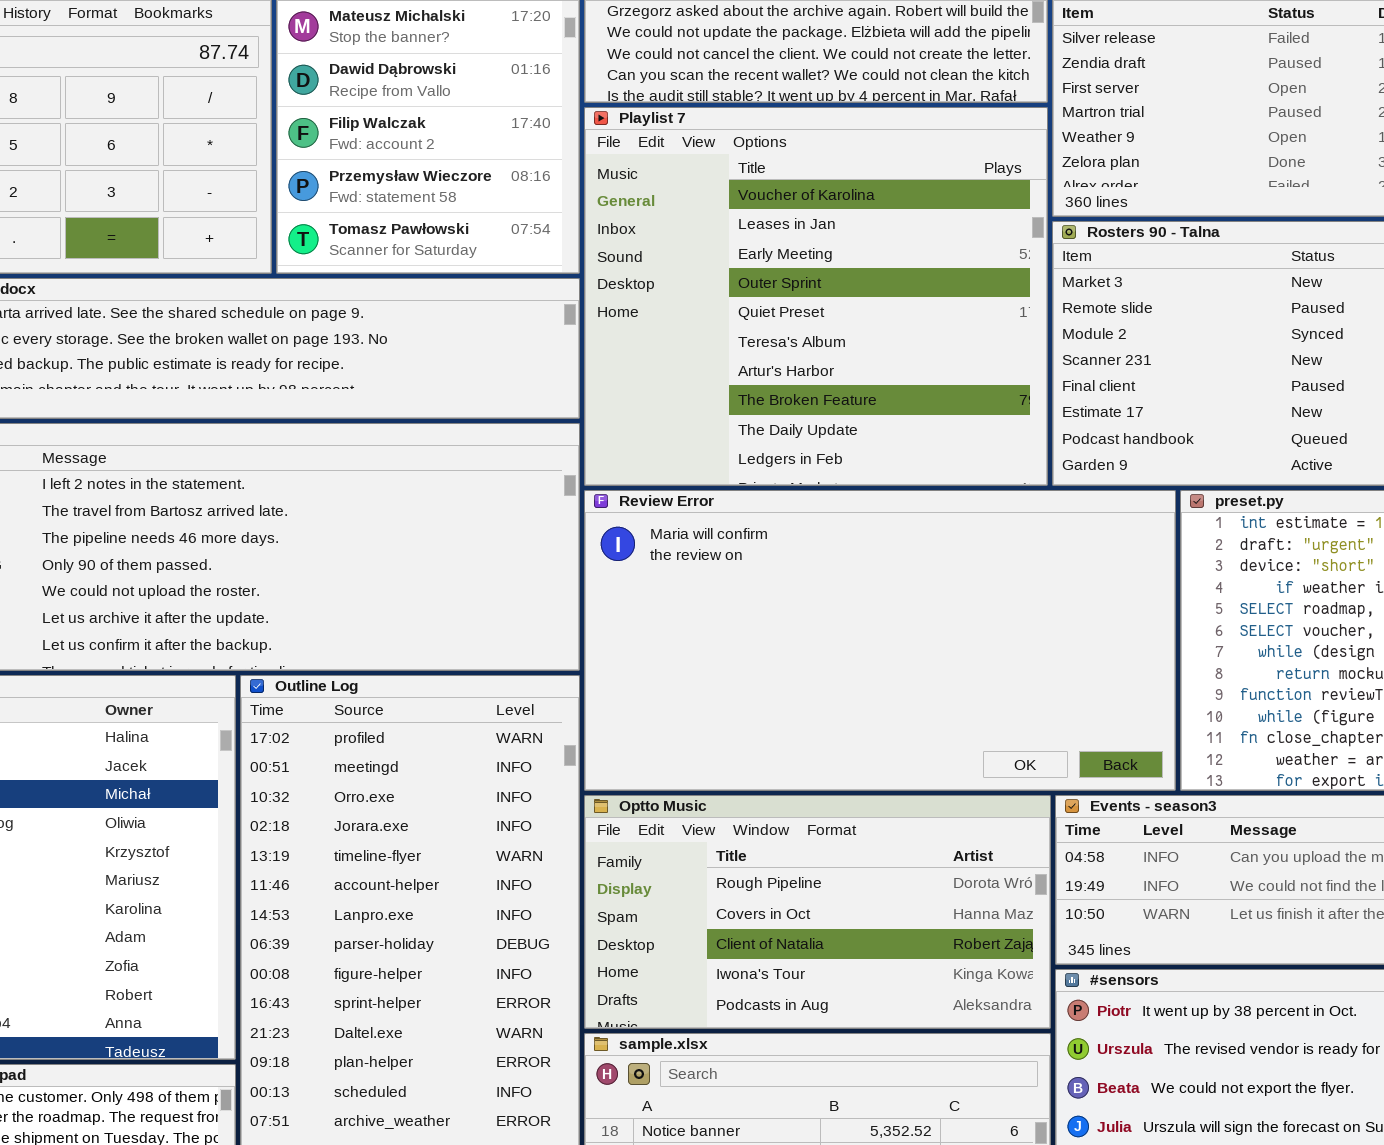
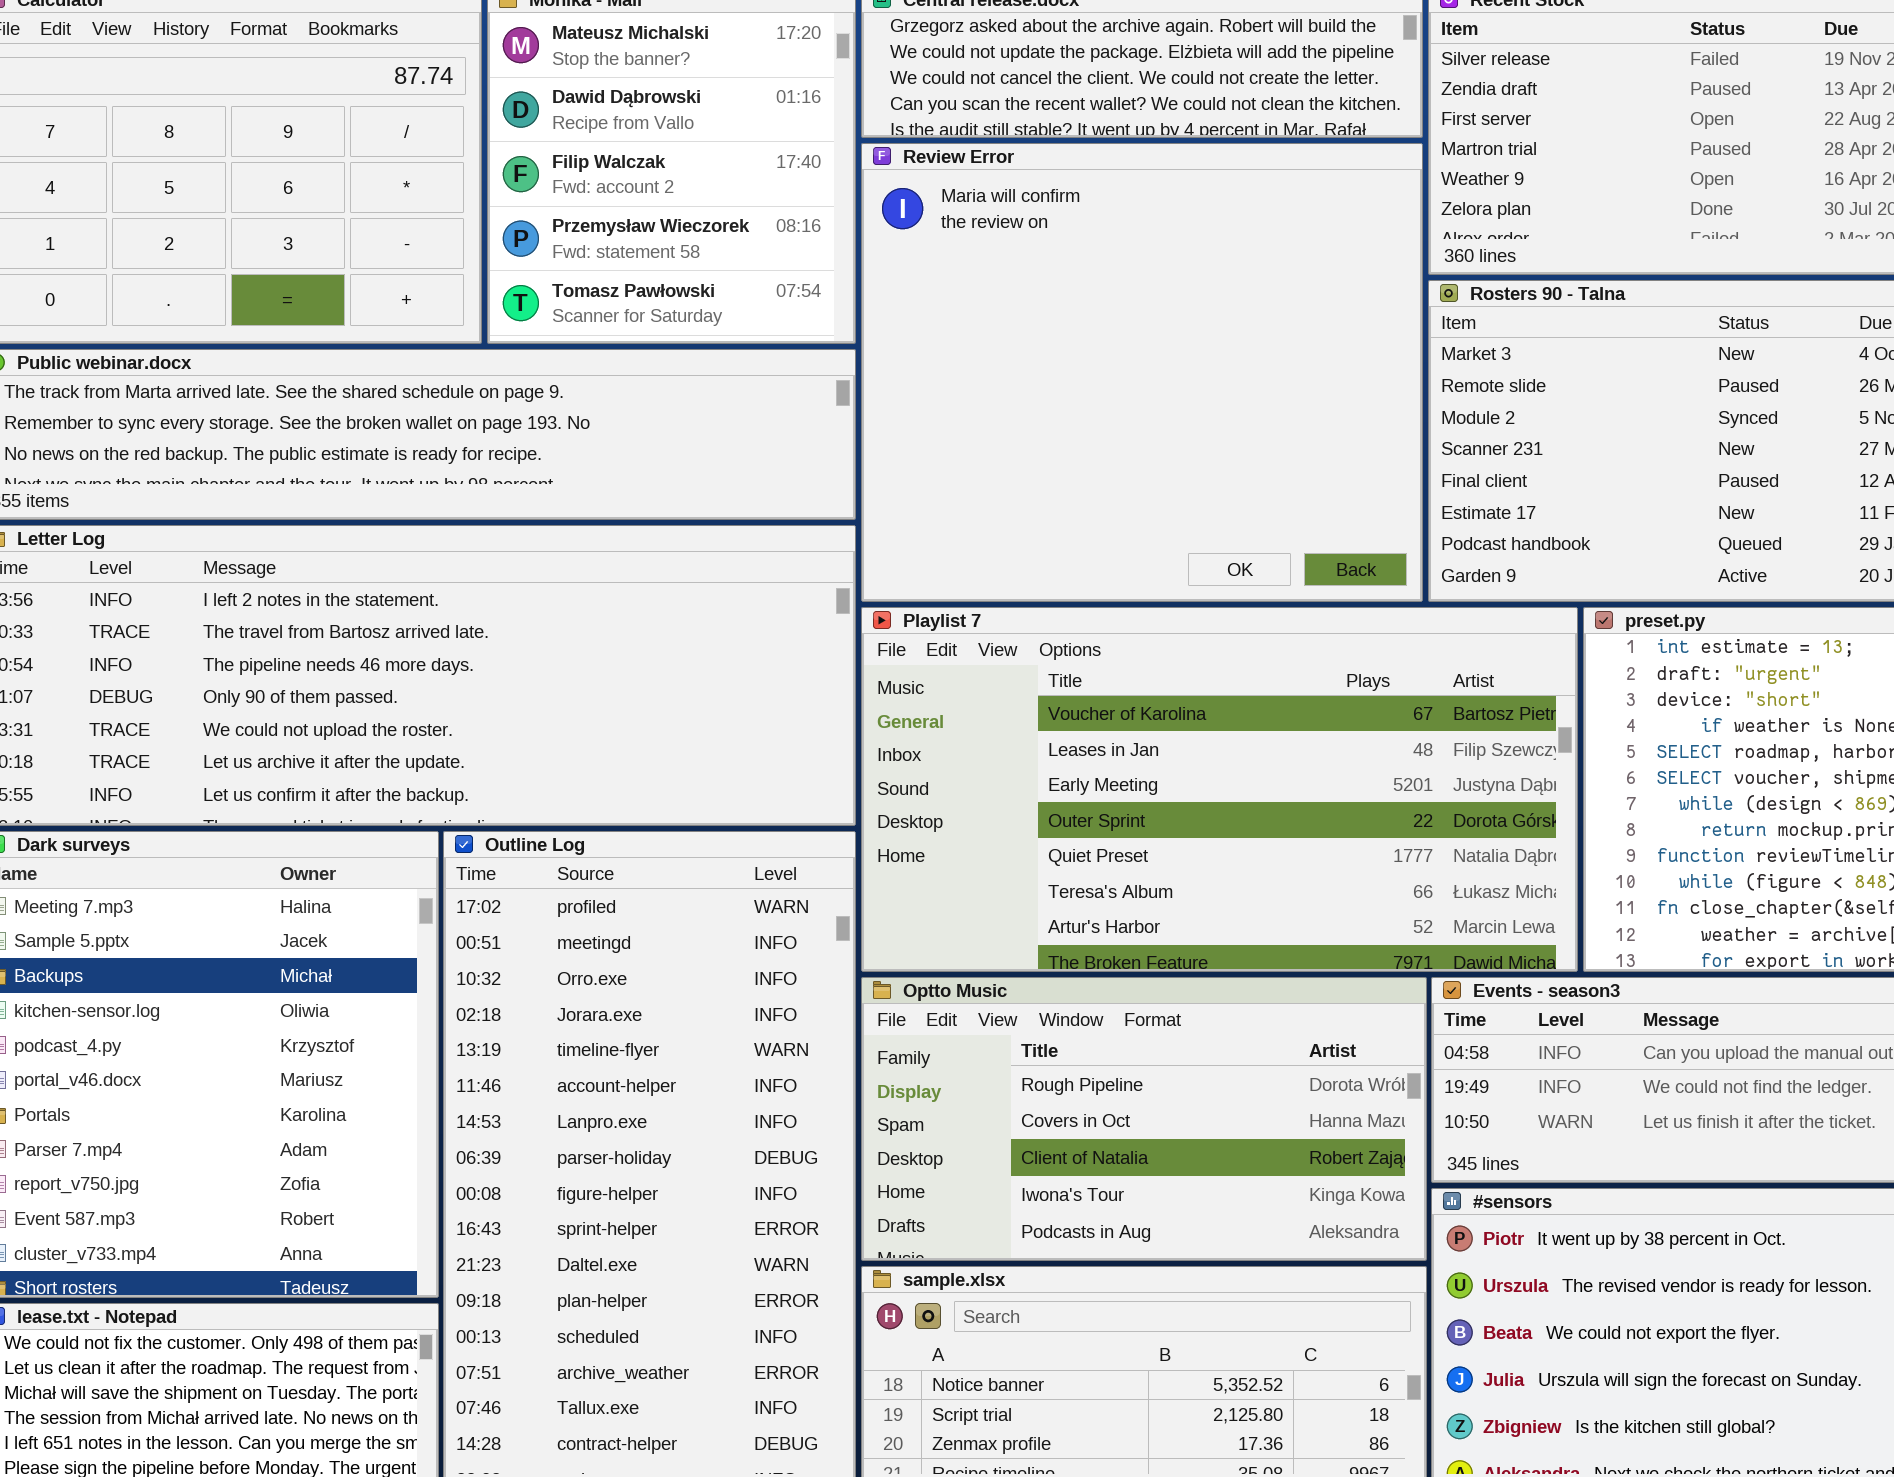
Playlist 7: [584,107,1048,486] -> [861,607,1578,972], moved, resized
Review Error: [584,490,1176,791] -> [861,143,1423,602], moved, resized

